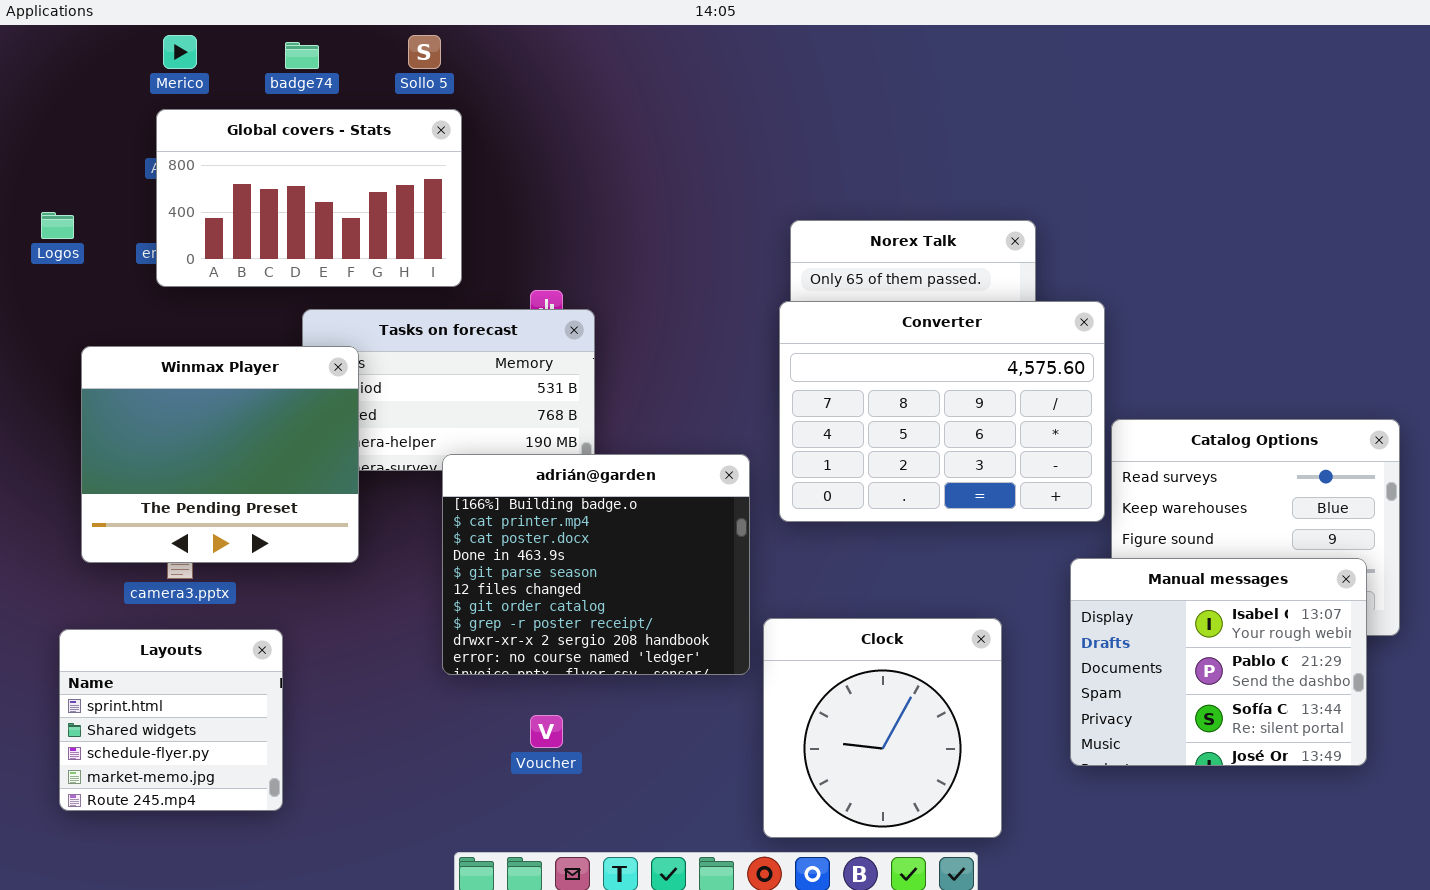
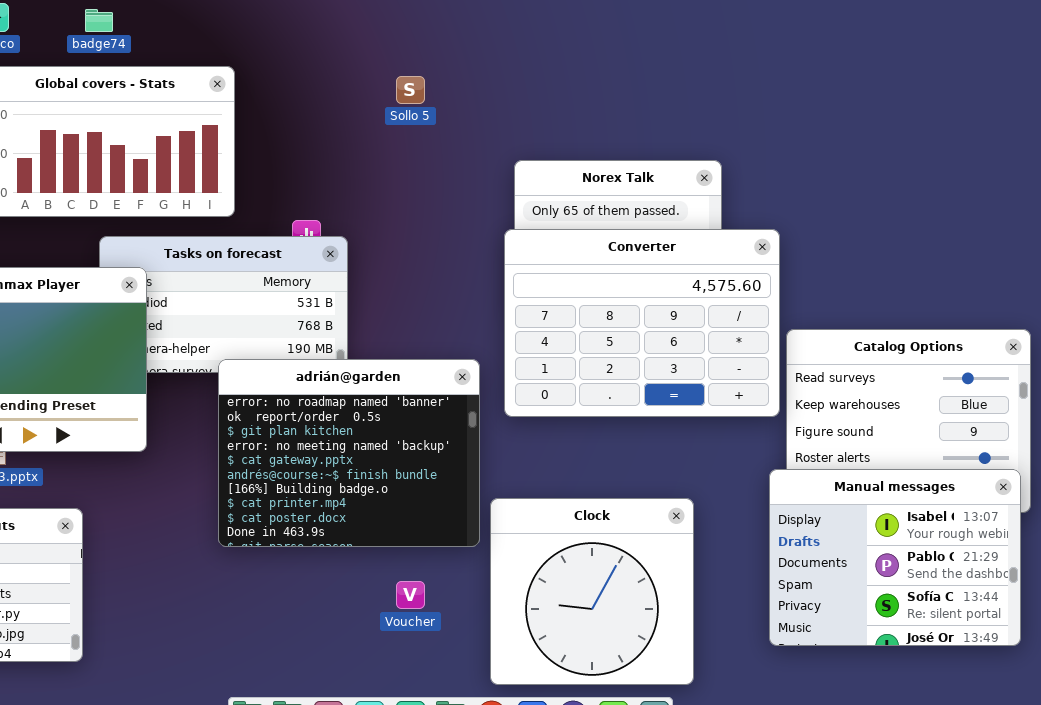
Sollo 5: [408,35,441,69] -> [396,76,425,104], moved
adrián@garden: [442,454,750,675] -> [218,359,480,547], scrolled up 6 rows
Manual messages: [1070,558,1367,766] -> [769,469,1021,646], moved
Voucher: [530,715,563,748] -> [396,581,425,609], moved

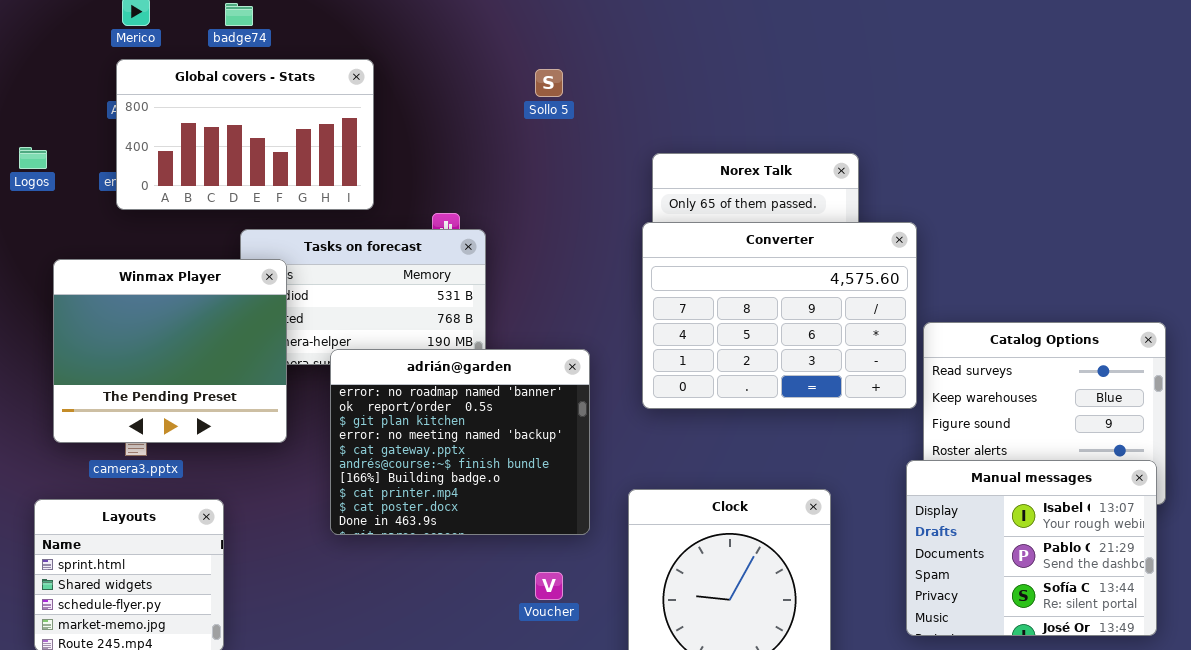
adrián@garden: [218,359,480,547] -> [330,349,590,535], moved

